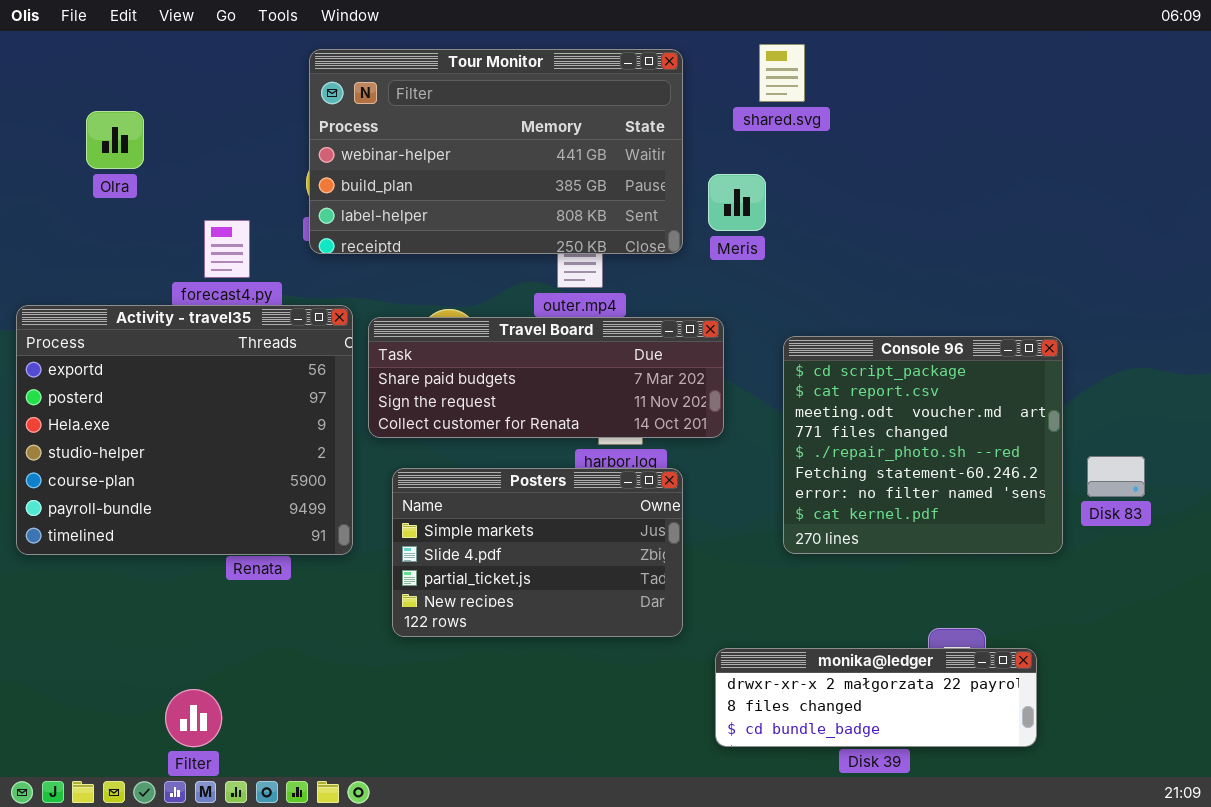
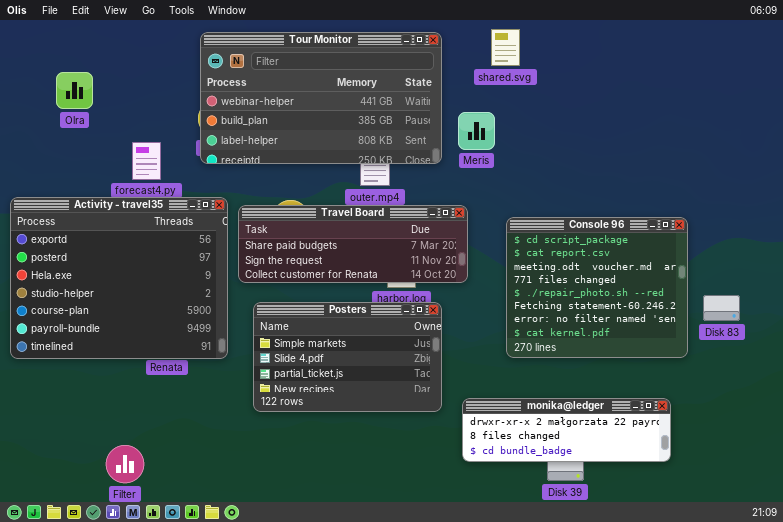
monika@ledger: [715,648,1037,747] -> [462,398,671,462], moved

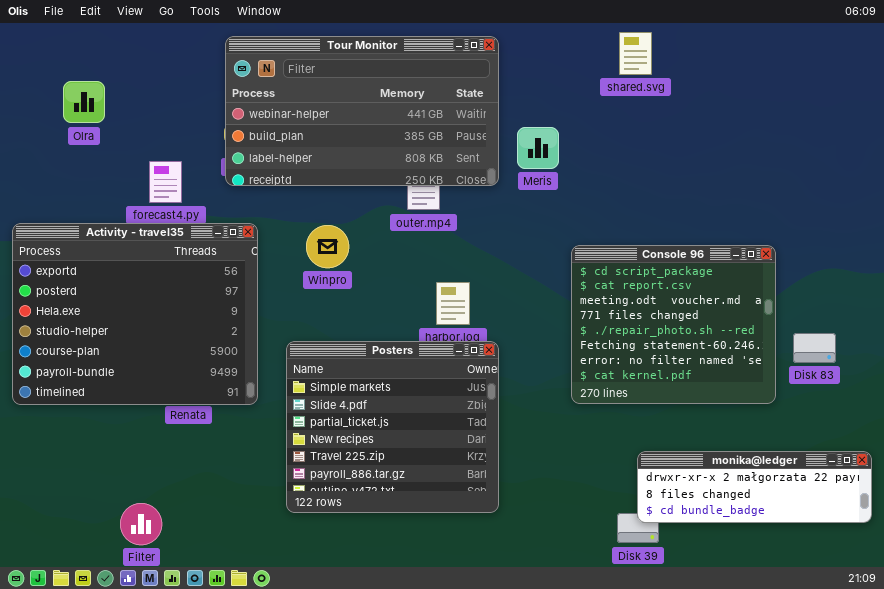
shared.svg: [491,29,520,66] -> [619,32,652,75], moved
Travel Board: [238,205,468,283] -> none, closed
Posters: [253,302,442,412] -> [286,341,499,513], resized
monika@ledger: [462,398,671,462] -> [637,451,872,523], moved

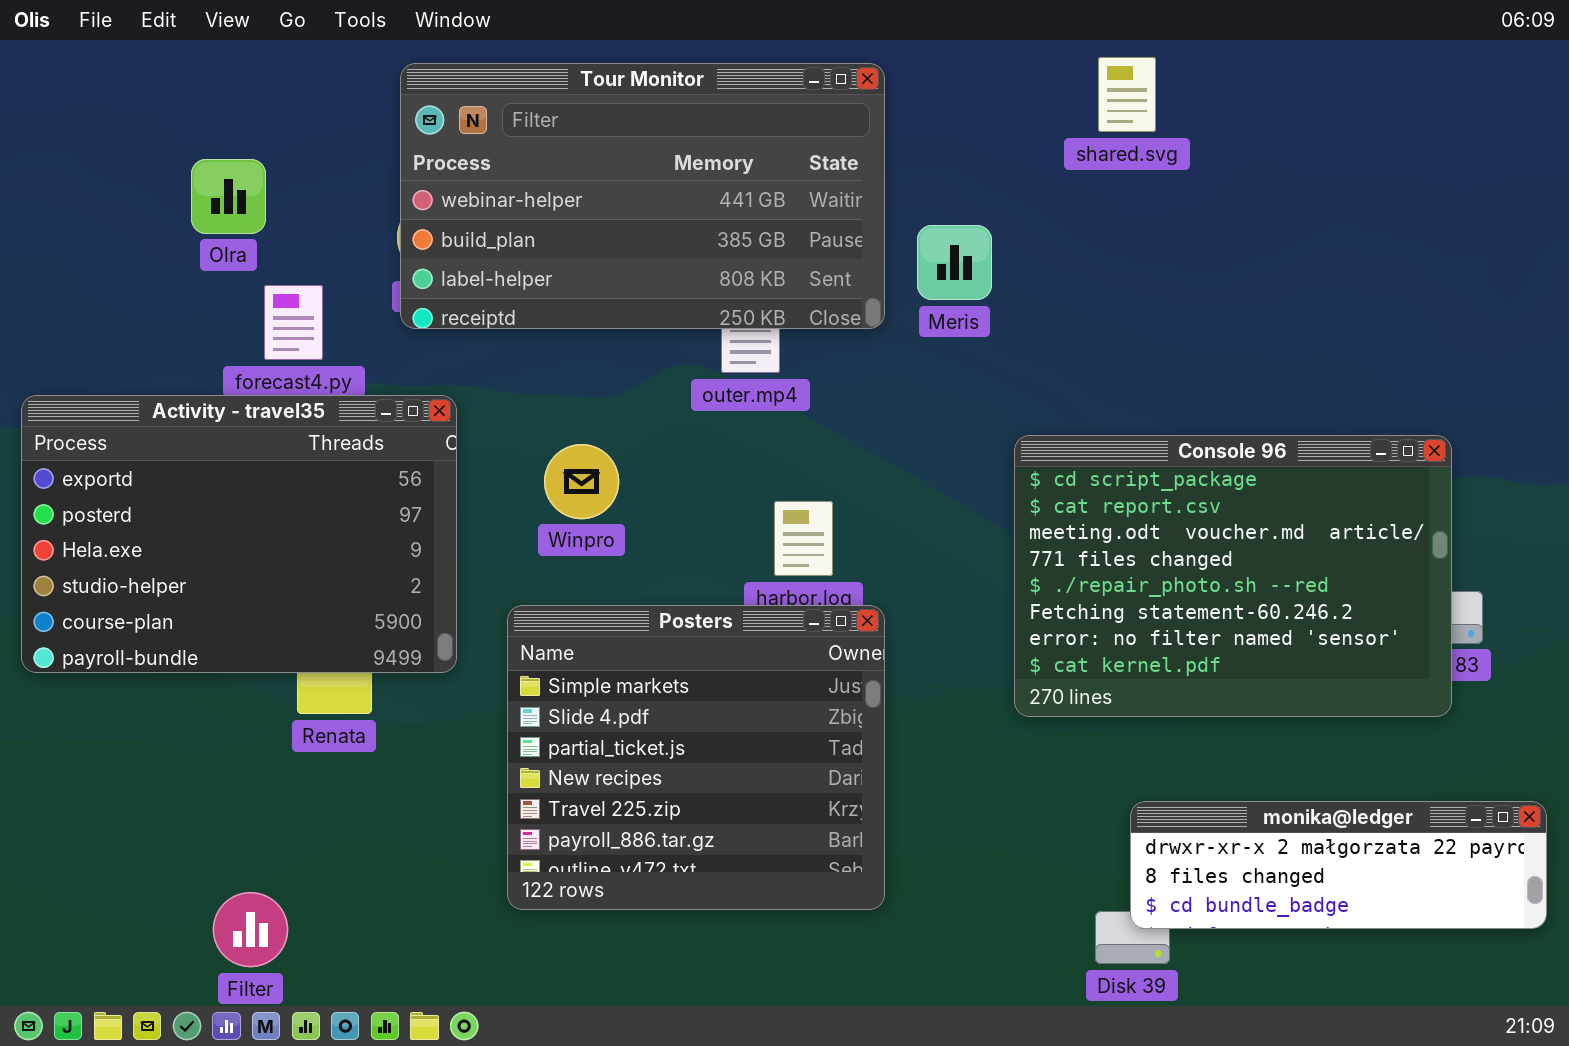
Olra: [63,81,105,123] -> [191,159,266,234], moved
Activity - travel35: [12,223,258,405] -> [21,395,457,673], resized
Winpro: [306,225,349,268] -> [544,444,619,519], moved
Console 96: [571,245,776,404] -> [1014,435,1452,717], resized

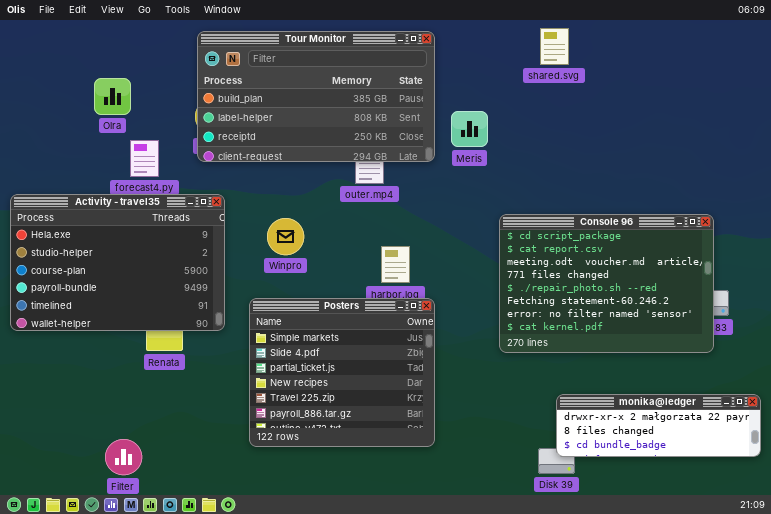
Tour Monitor: [400,63,885,329] -> [197,31,435,162], scrolled down 1 row
Activity - travel35: [21,395,457,673] -> [10,194,225,331], scrolled down 2 rows

